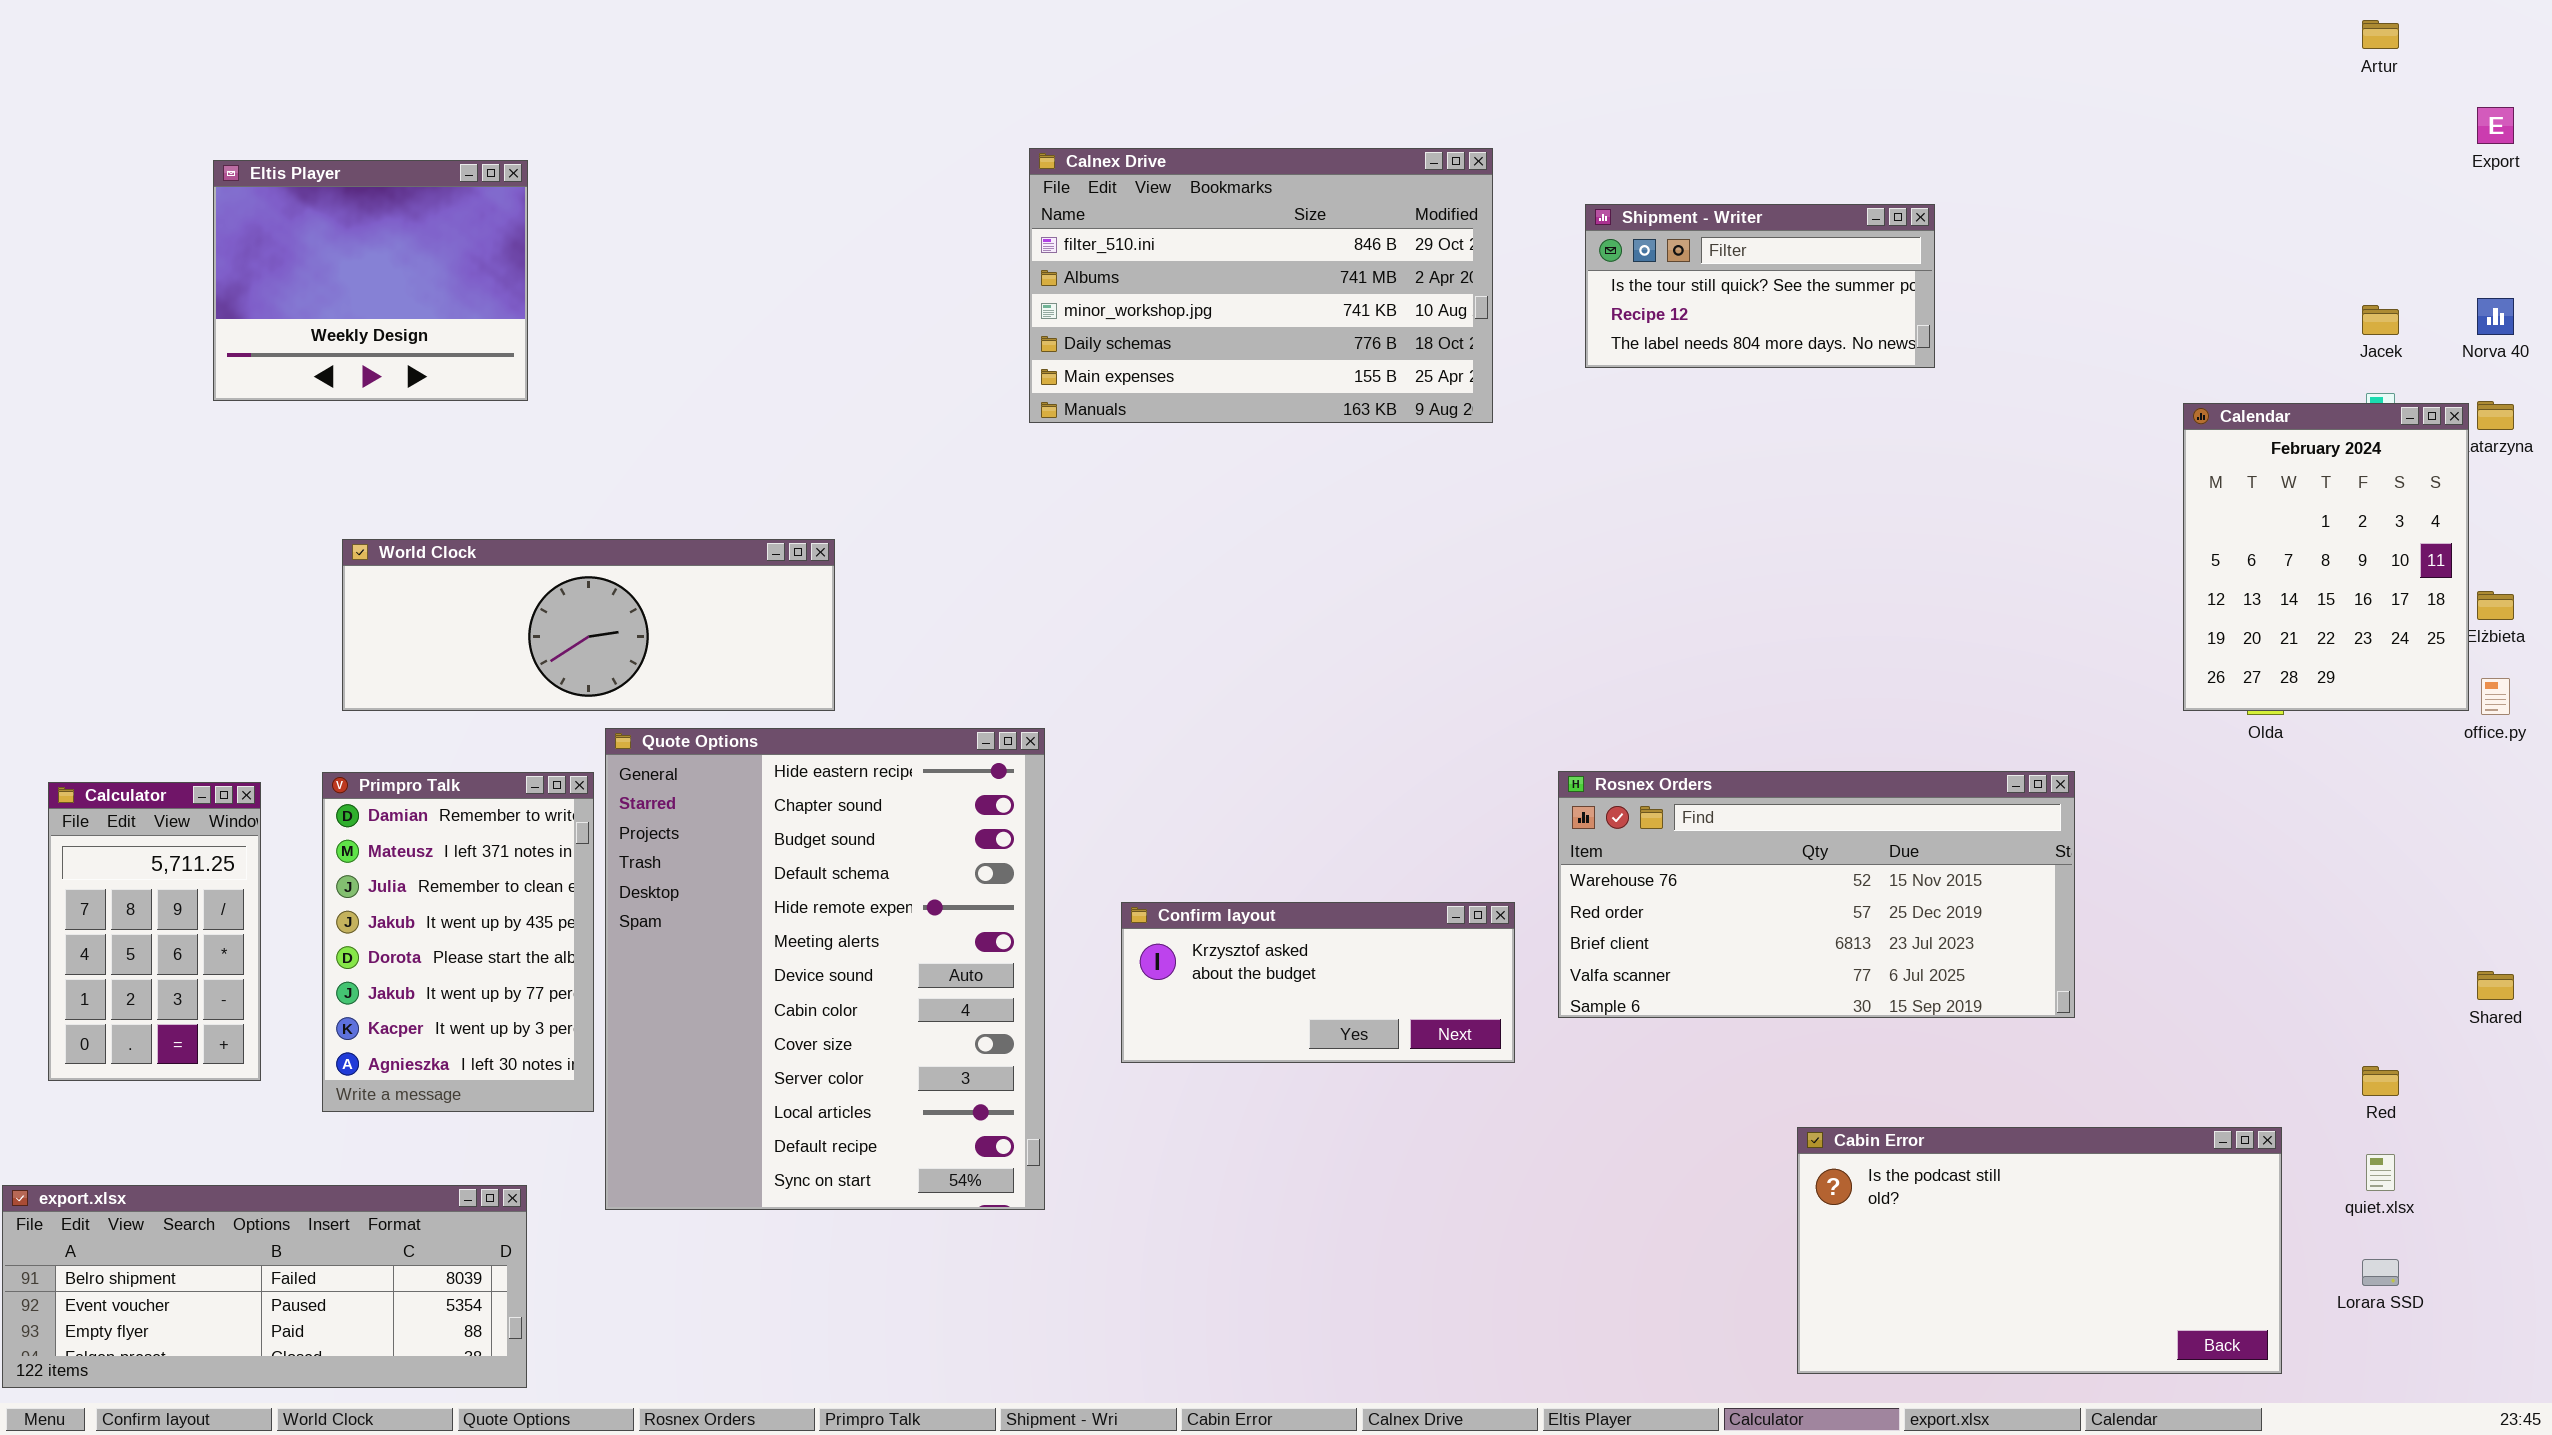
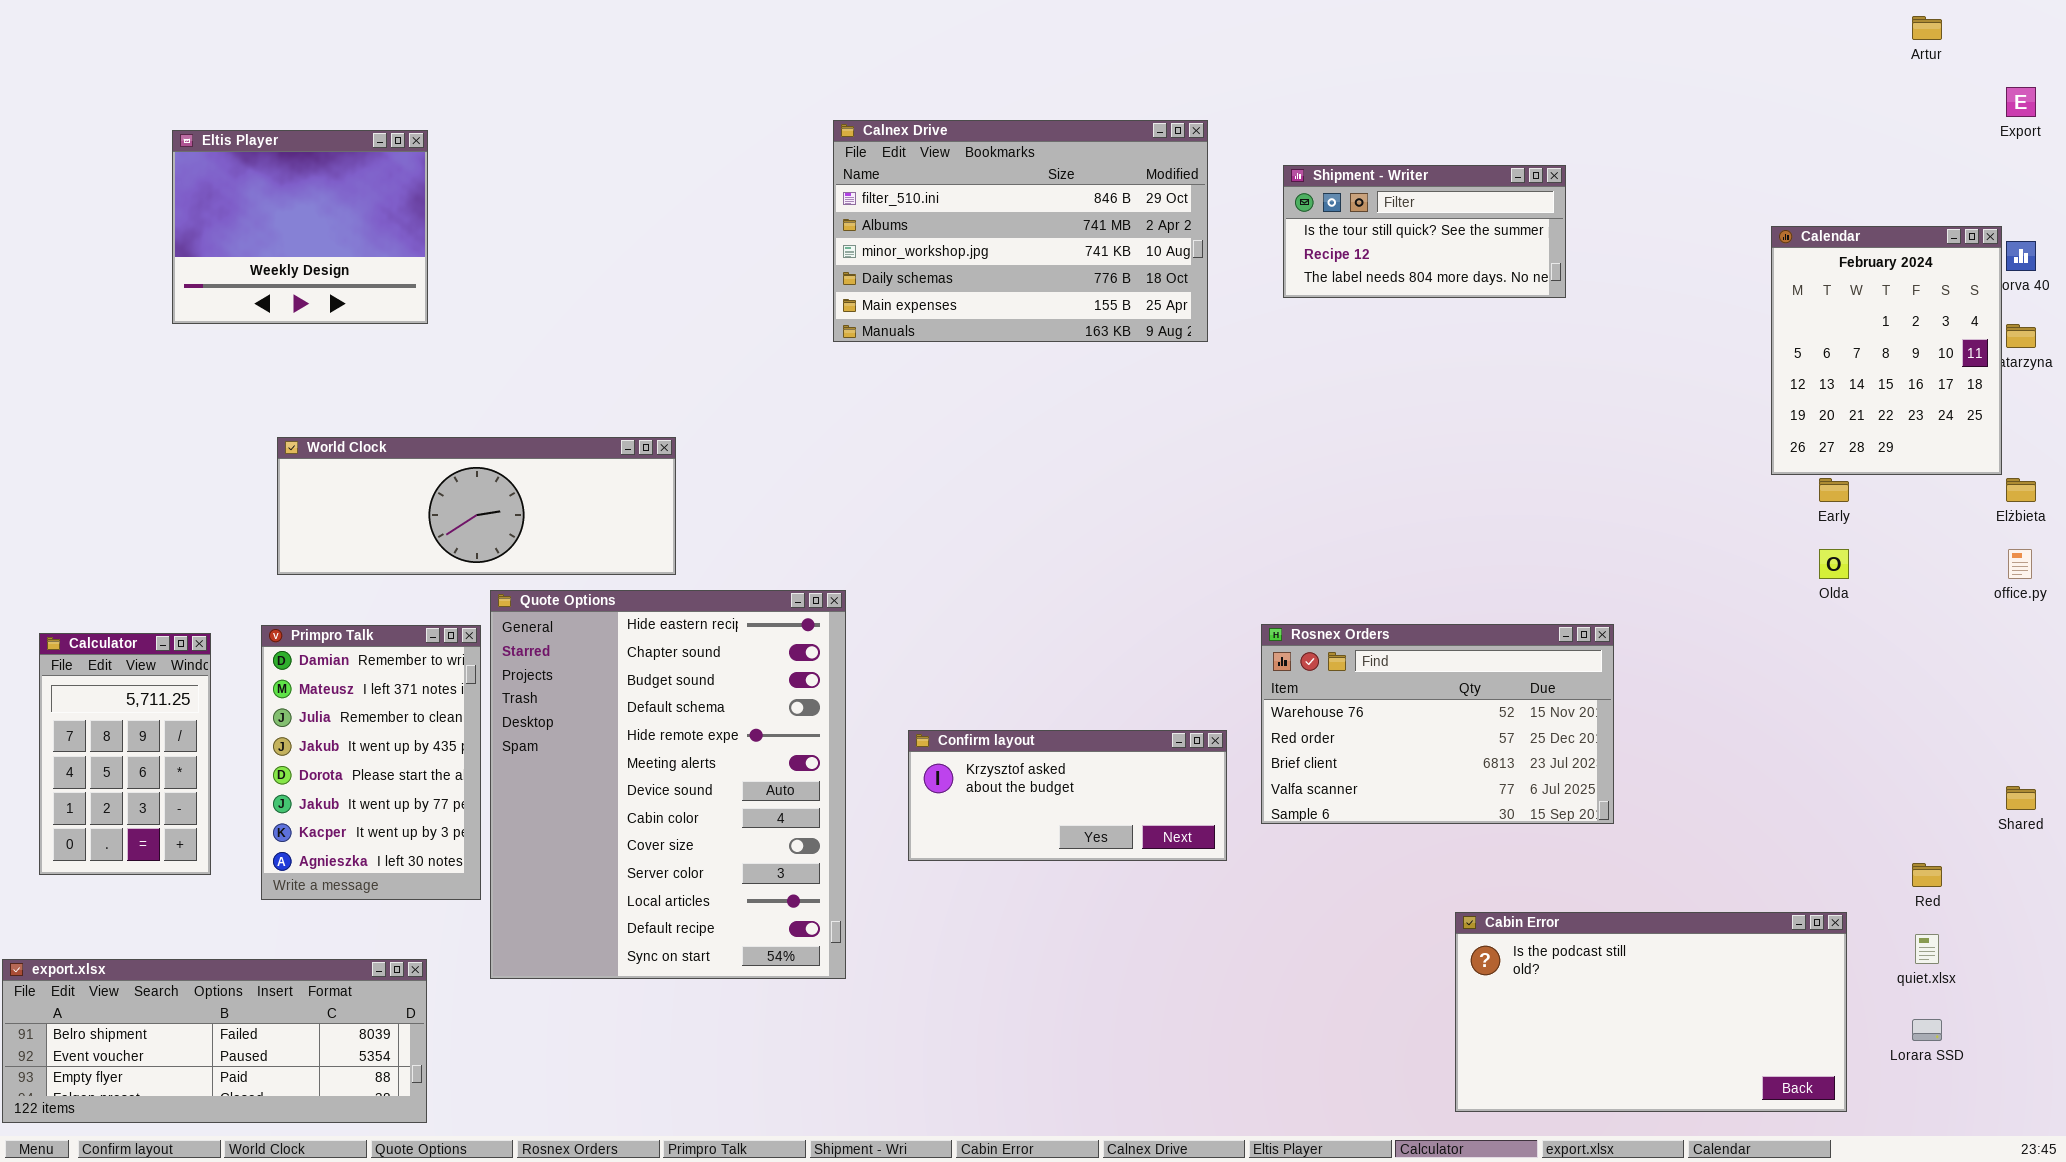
Calendar: [2183,403,2469,711] -> [1771,226,2002,475], moved
Rosnex Orders: [1558,771,2075,1018] -> [1261,624,1614,824], resized

